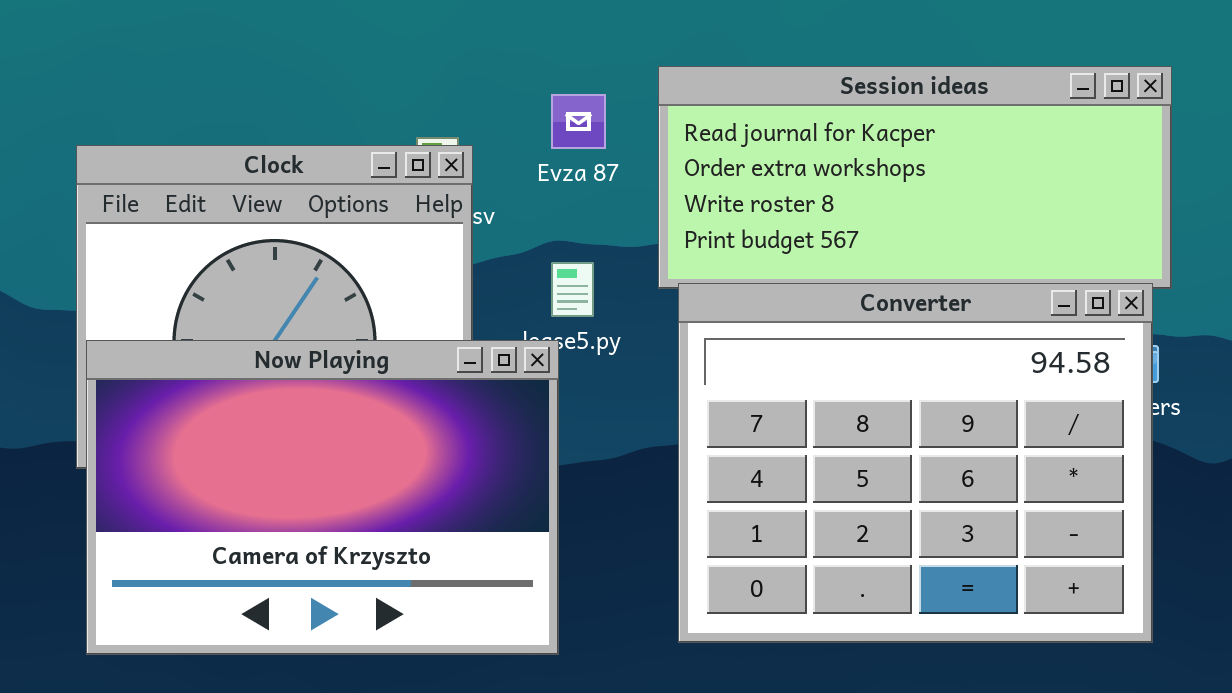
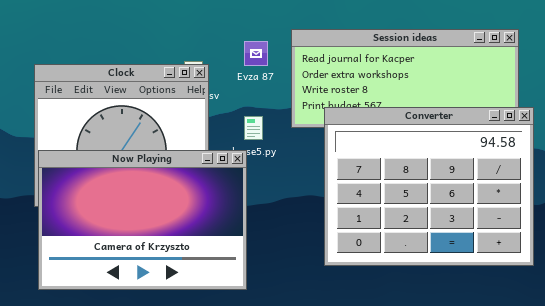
Converter: [678,283,1153,643] -> [324,107,534,266], moved

